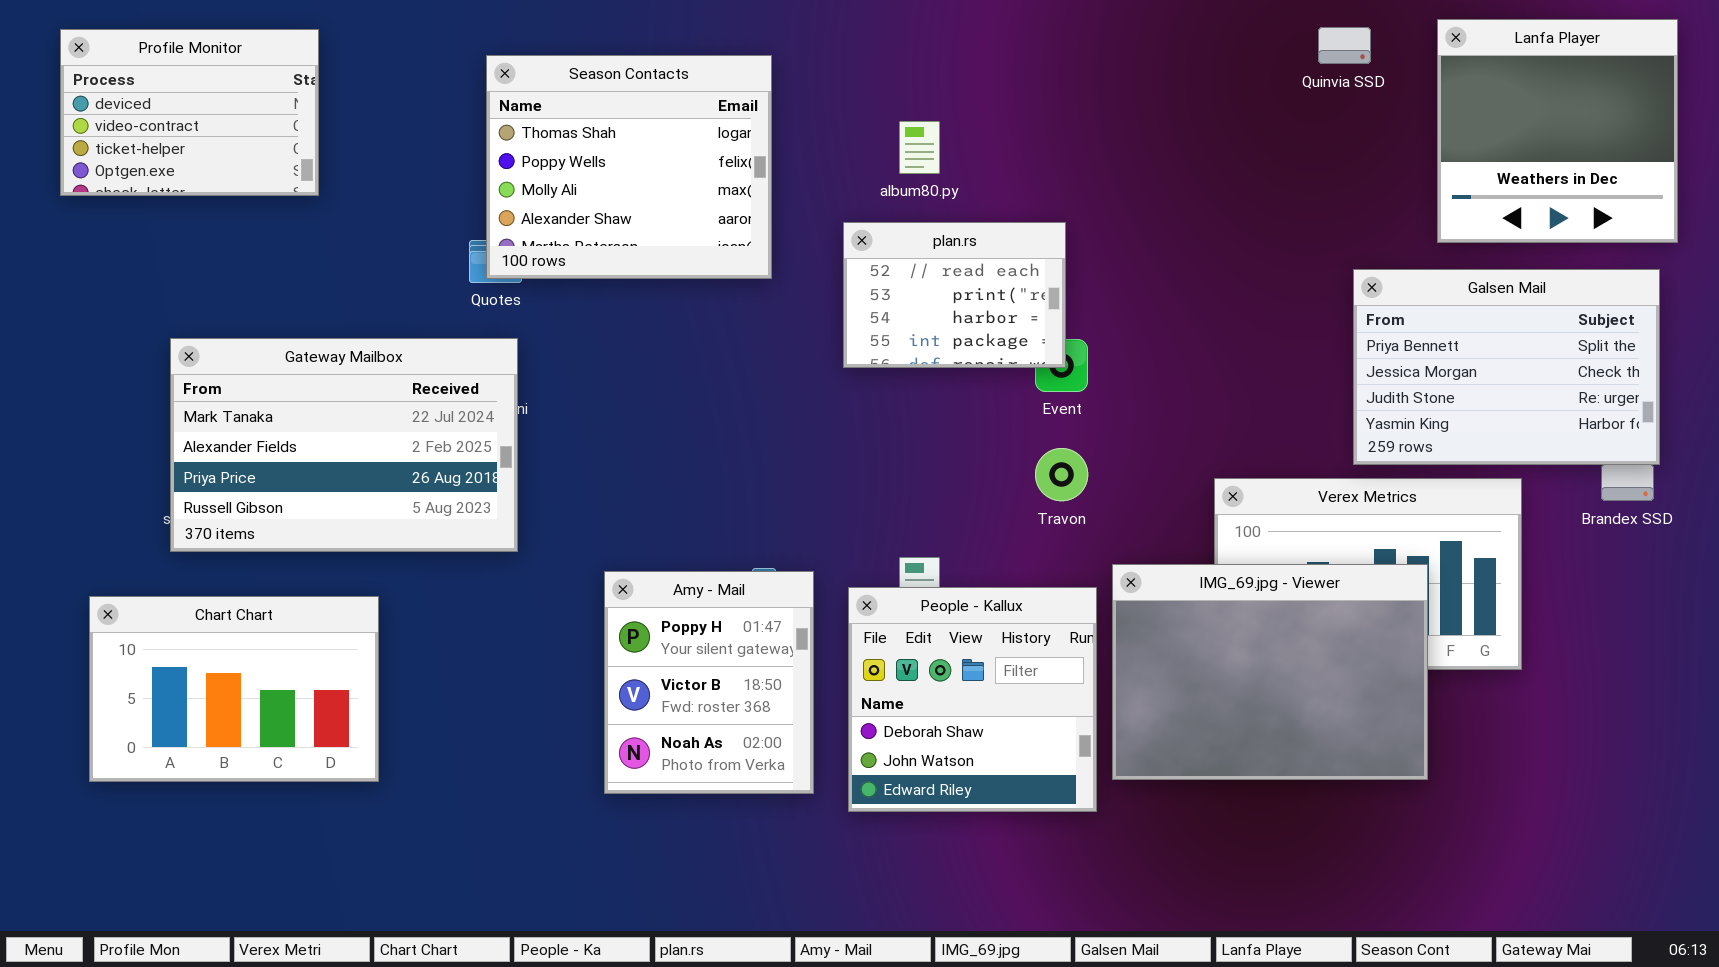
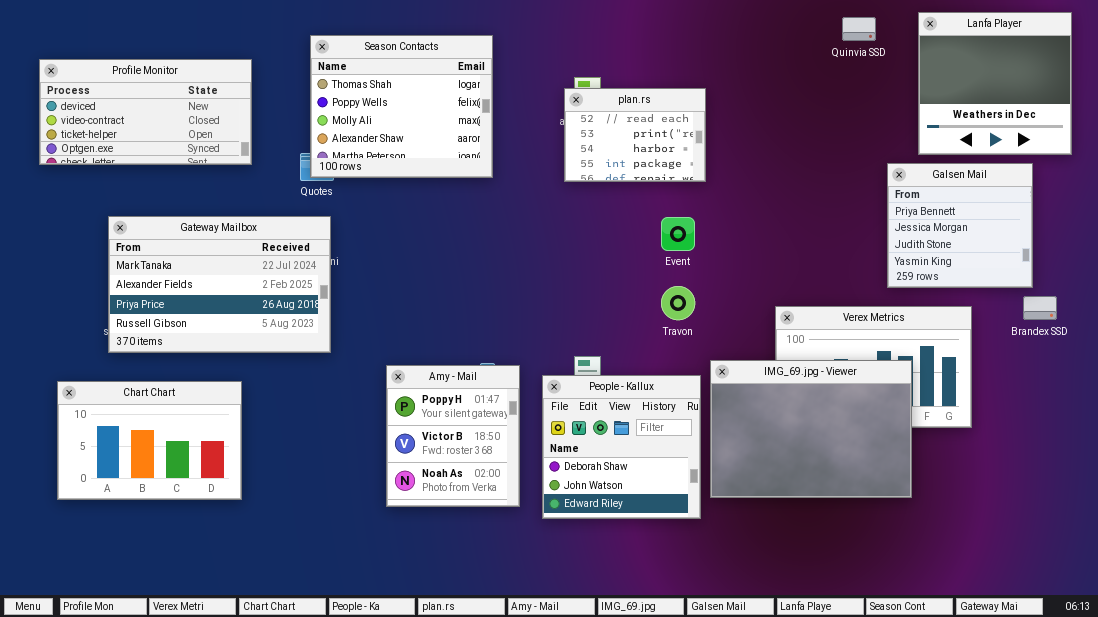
Profile Monitor: [60,29,319,196] -> [39,59,252,165], moved, resized
plan.rs: [843,222,1066,368] -> [564,88,706,182], moved
Galsen Mail: [1353,269,1660,465] -> [887,163,1033,288], moved, resized

